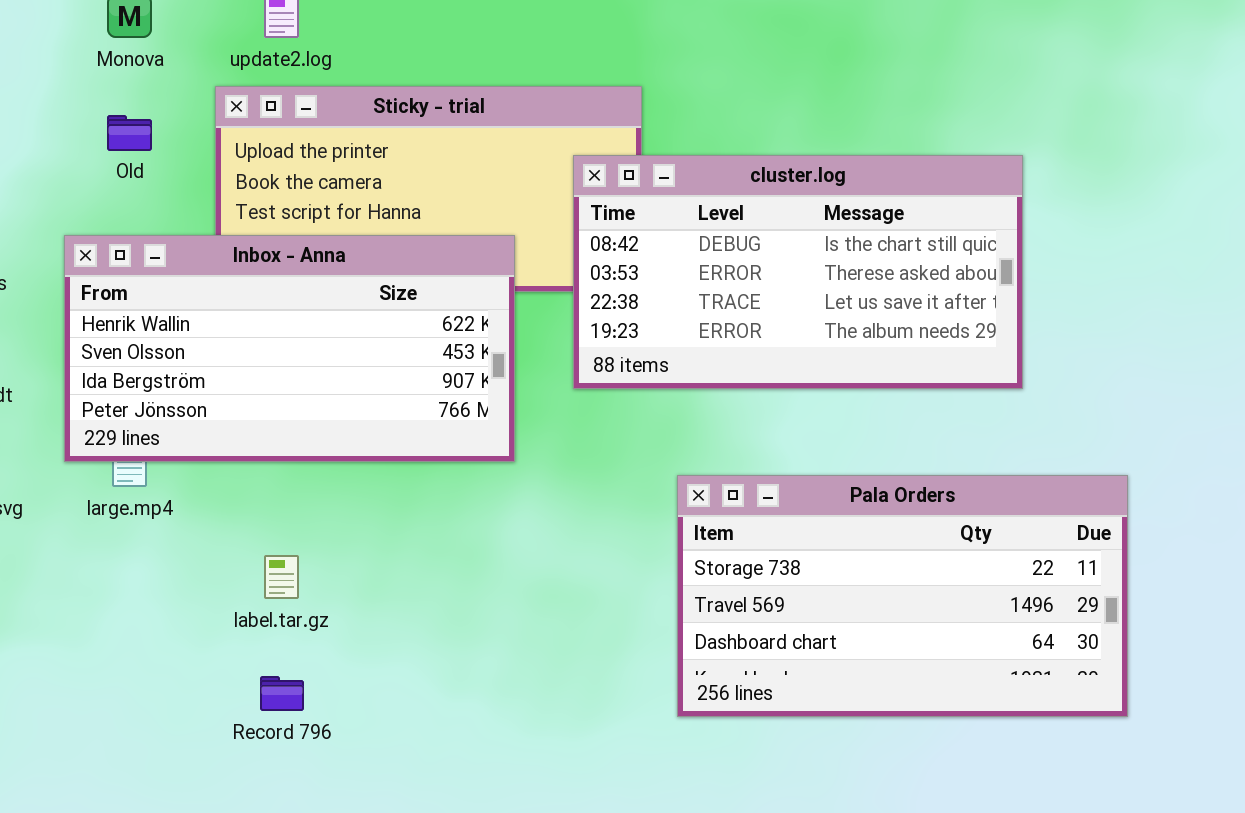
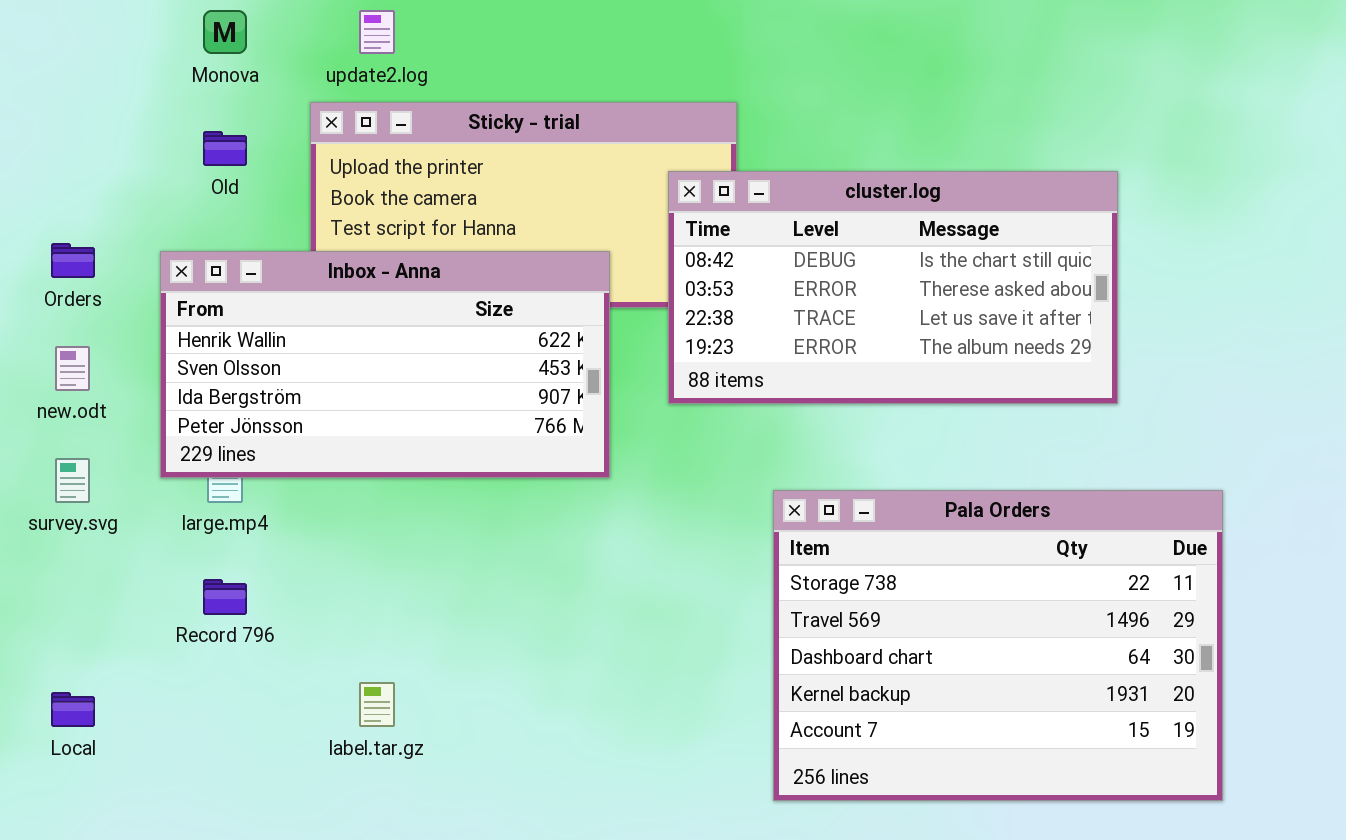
Pala Orders: [677,475,1128,717] -> [773,490,1223,801], resized
label.tar.gz: [264,555,299,599] -> [359,682,395,727], moved
Record 796: [260,676,304,711] -> [203,579,247,615], moved

